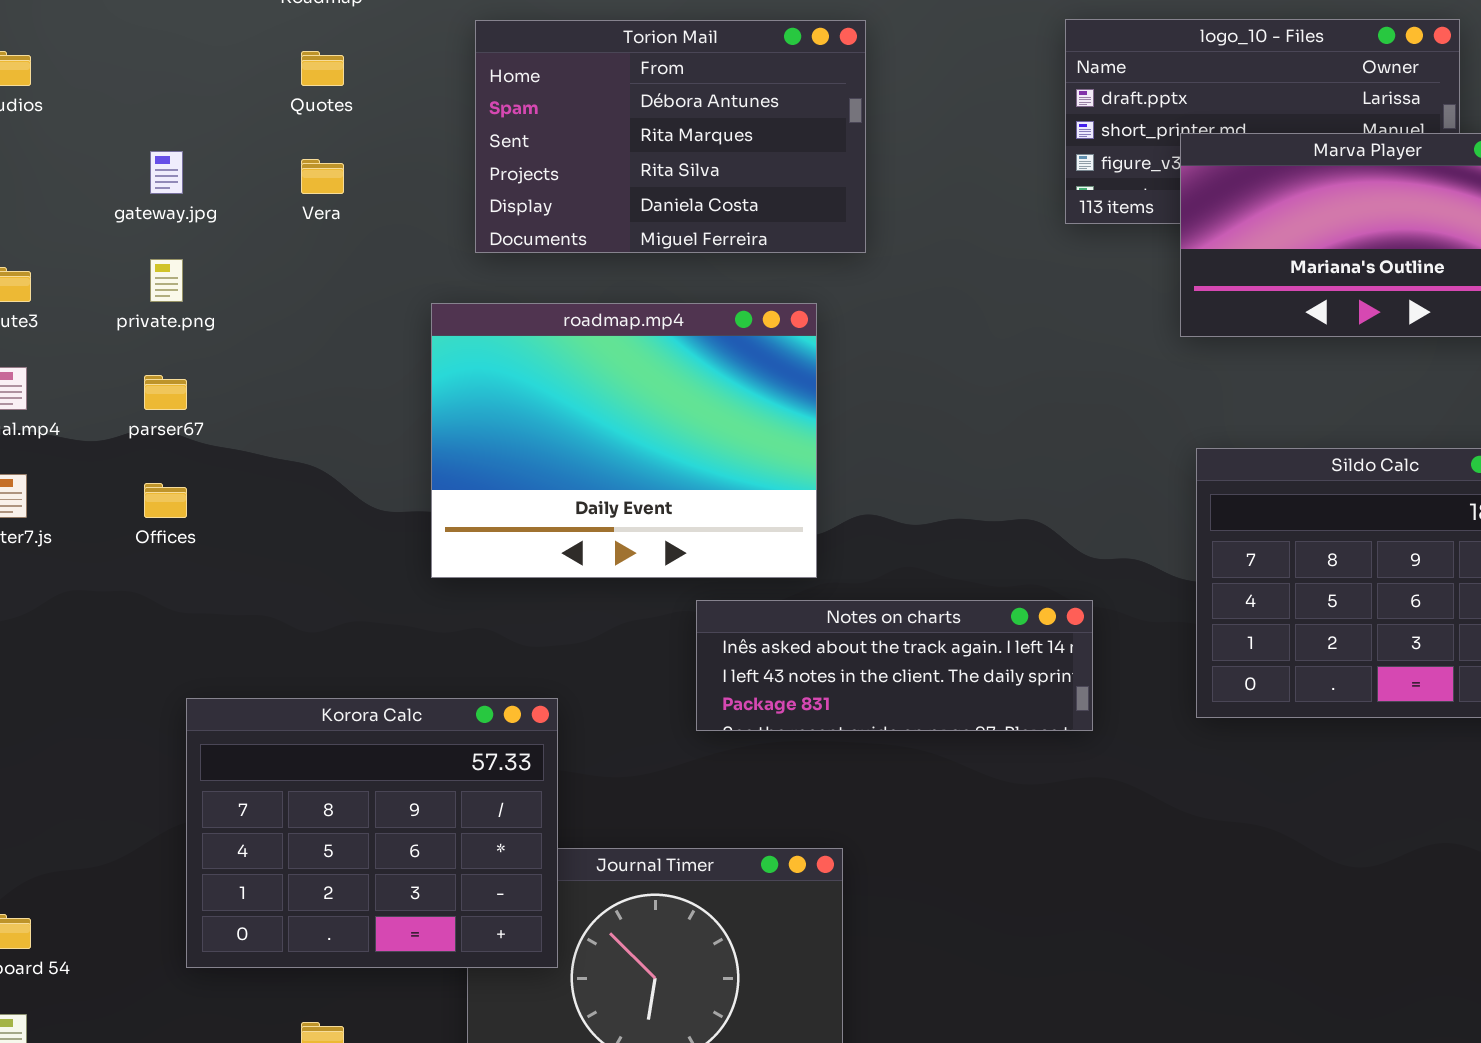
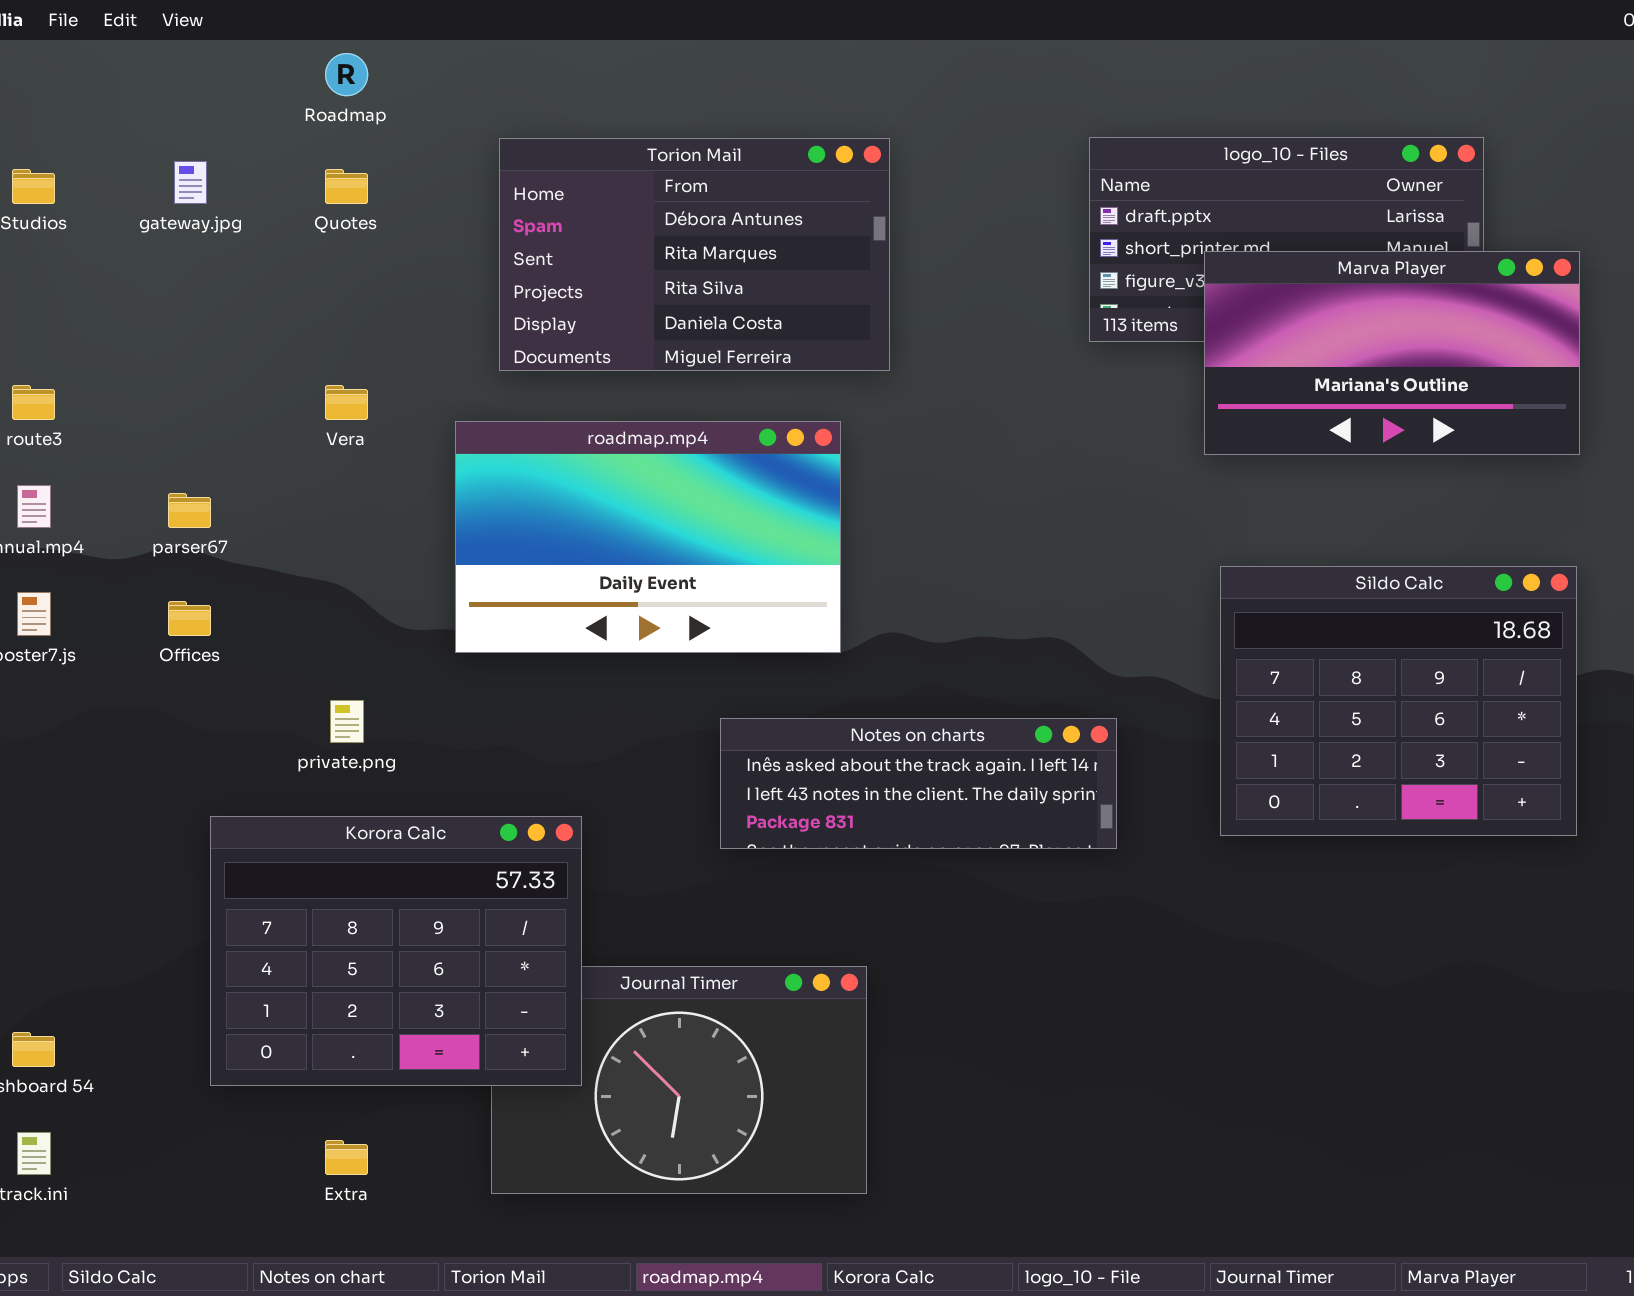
gateway.jpg: [150,151,183,194] -> [174,161,207,204], moved
Vera: [301,159,344,194] -> [325,385,368,420], moved
private.png: [150,259,183,302] -> [330,700,364,743], moved
roadmap.mp4: [431,303,817,578] -> [455,421,841,653], resized

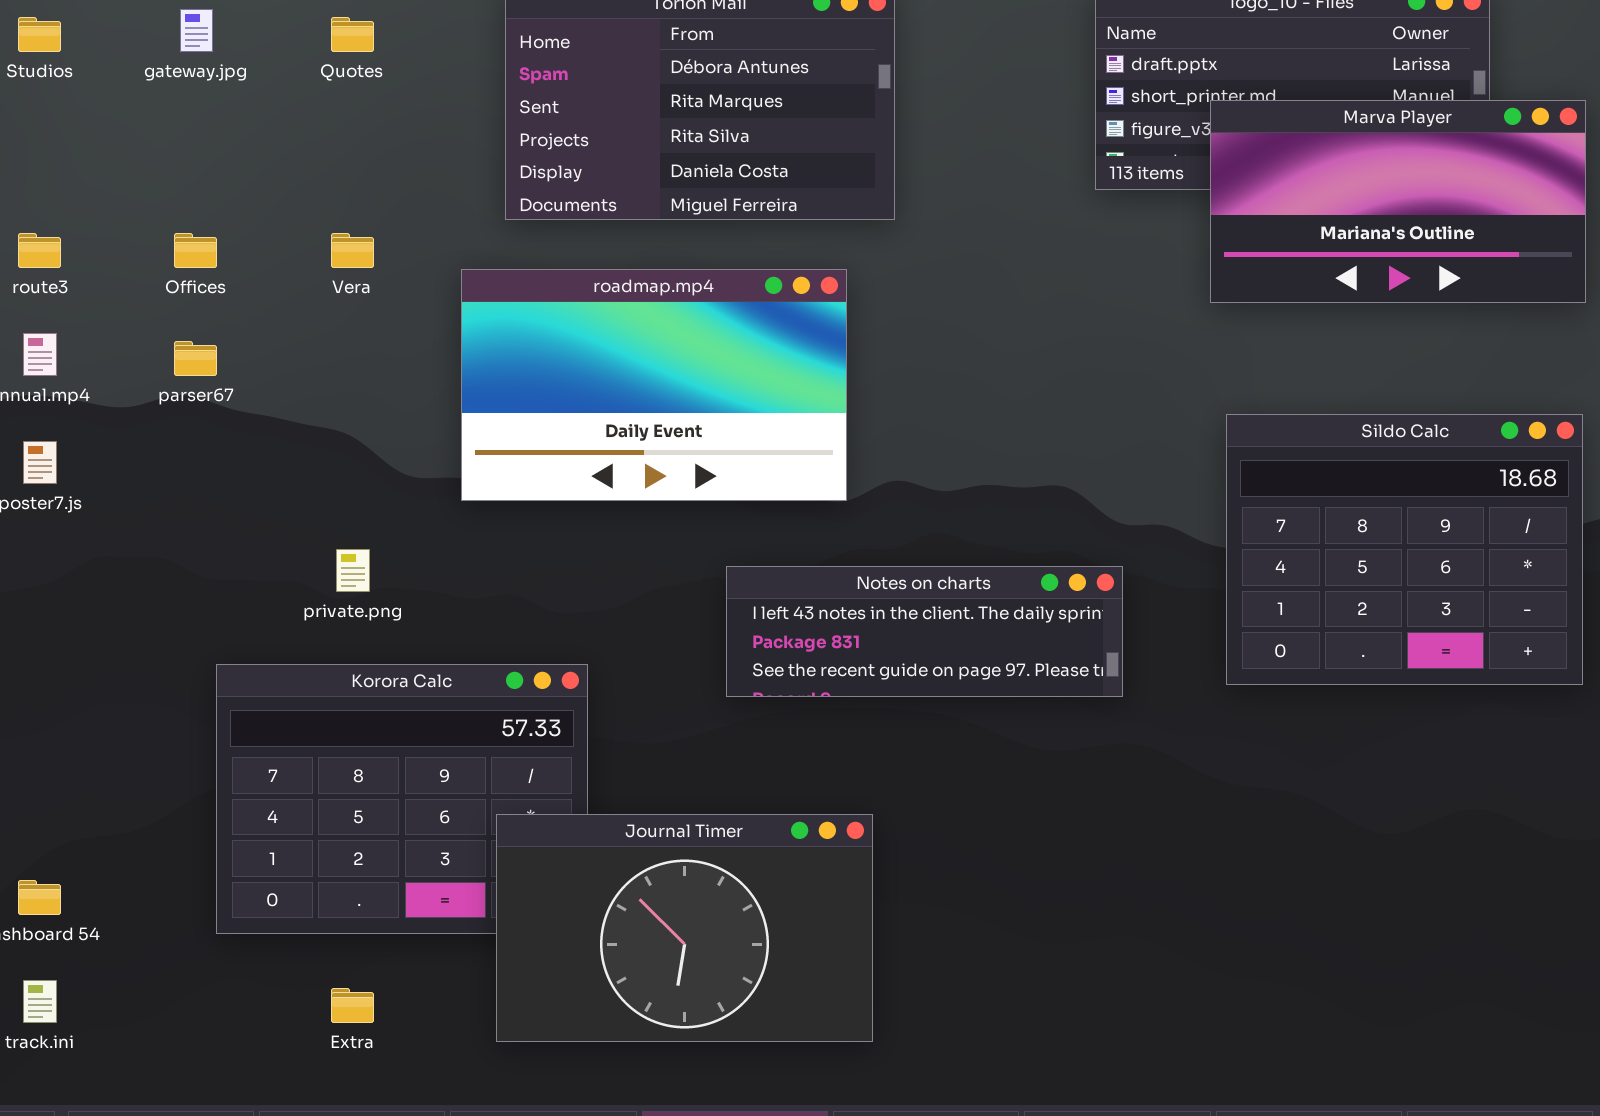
Offices: [168,601,211,636] -> [174,233,217,268], moved
Notes on charts: [720,718,1117,849] -> [726,566,1123,697], scrolled down 1 row
Journal Timer: [491,966,867,1194] -> [496,814,873,1042], raised

